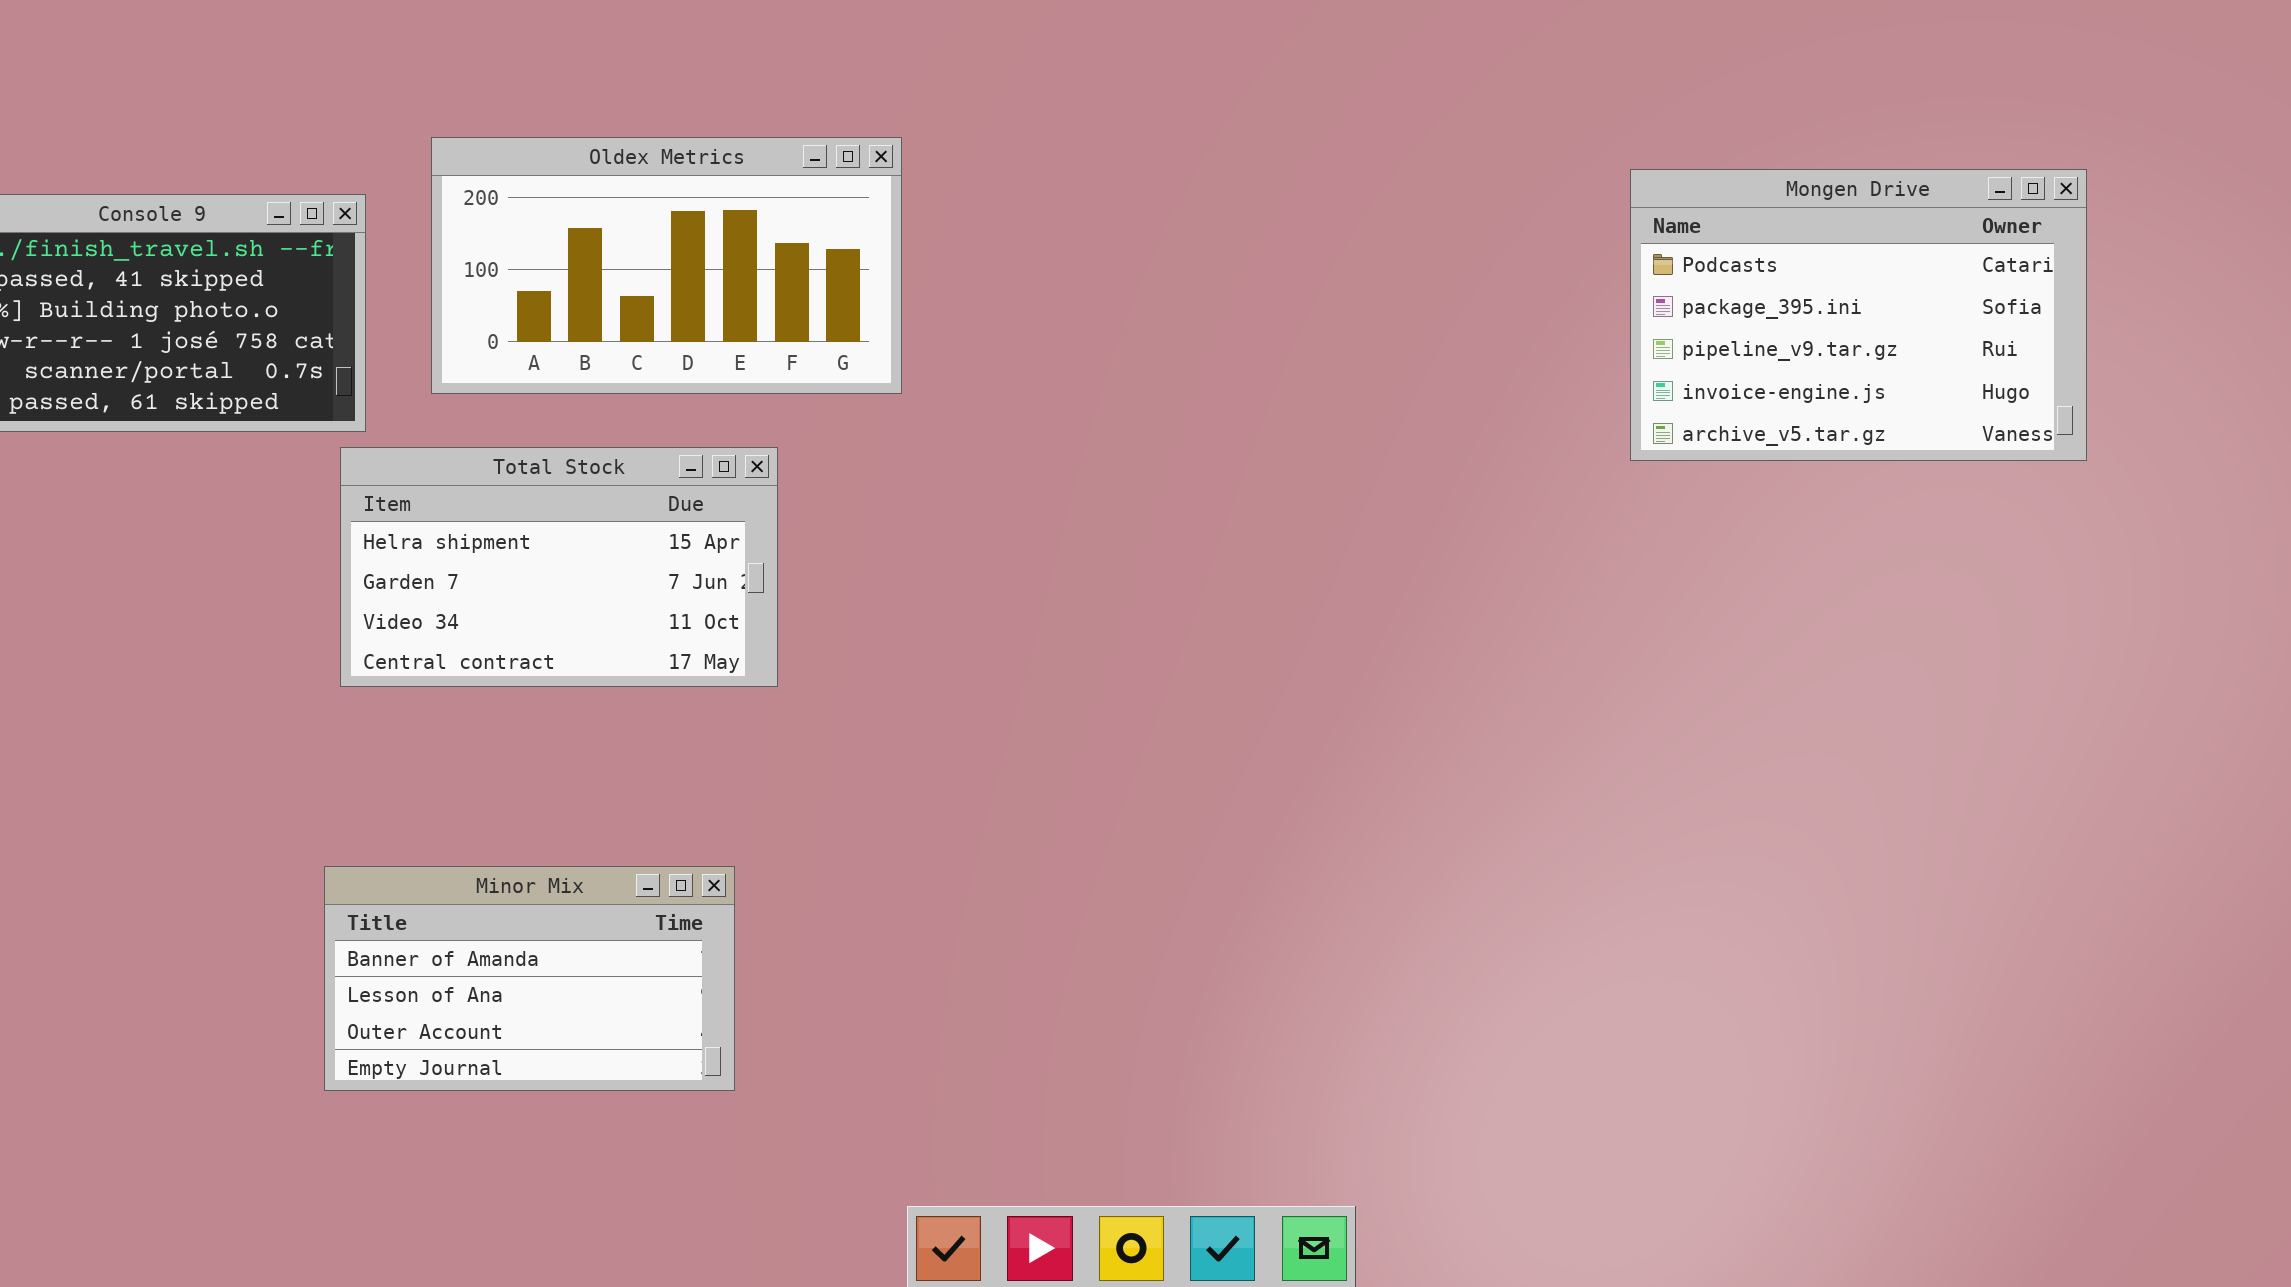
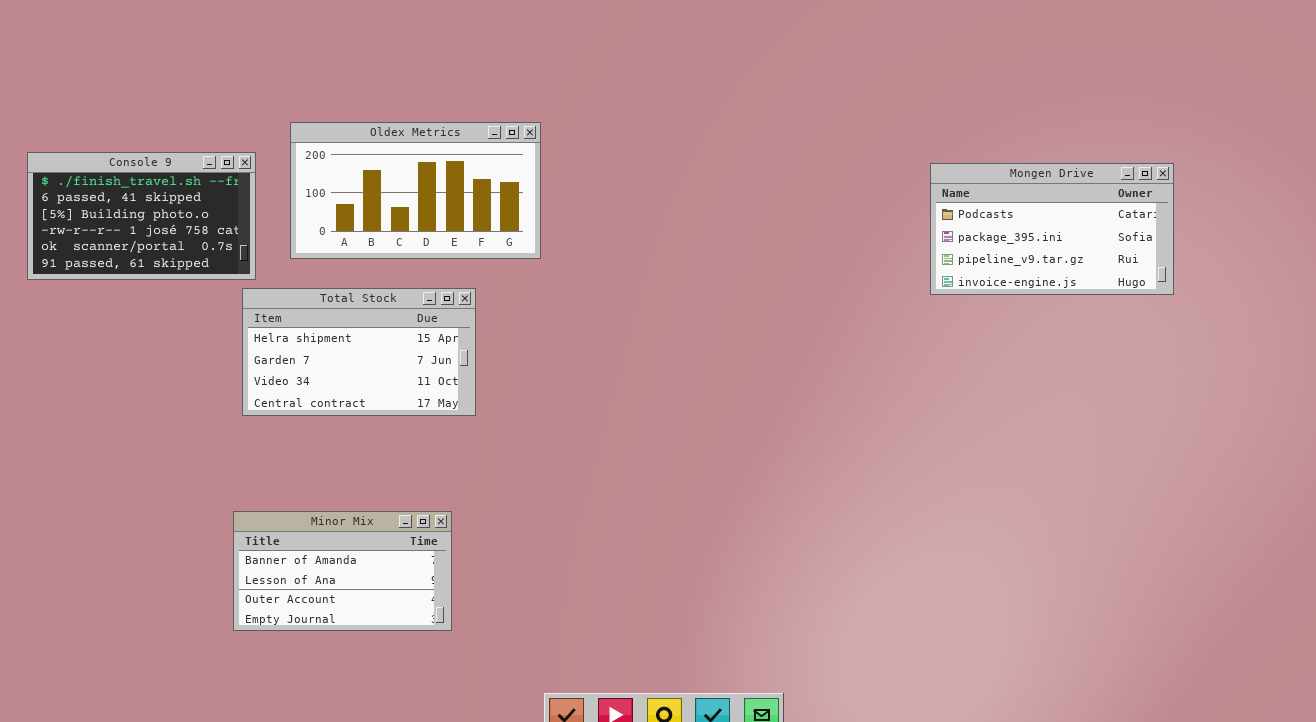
Mongen Drive: [1630,169,2087,461] -> [930,163,1174,295], resized

